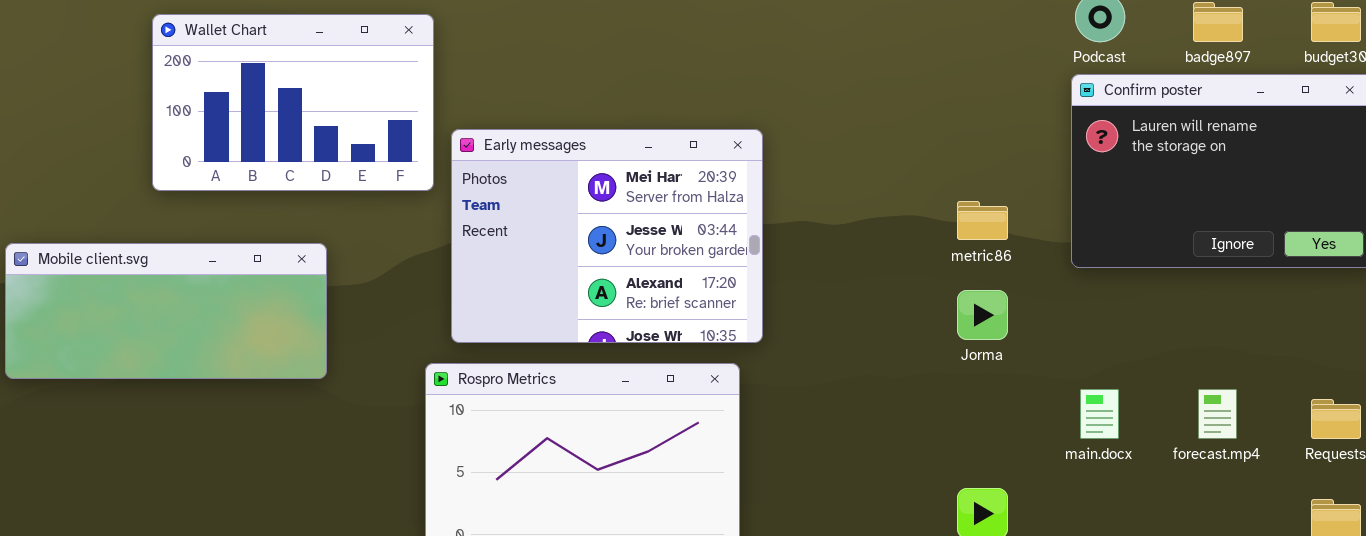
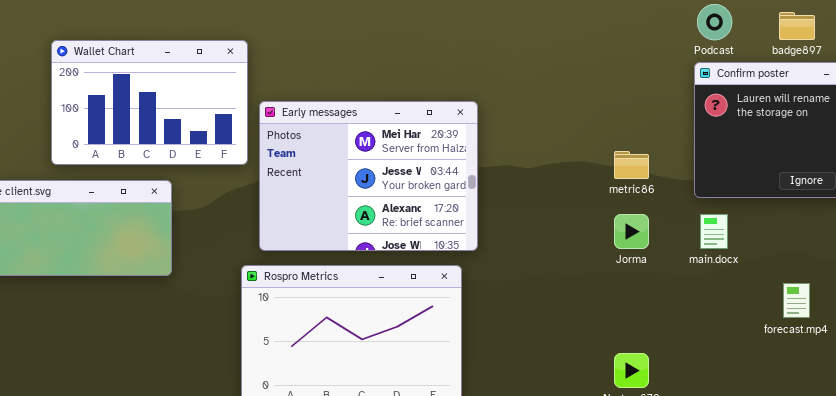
Wallet Chart: [152,14,434,191] -> [51,40,248,165], moved
main.docx: [1080,389,1119,439] -> [700,214,728,249], moved

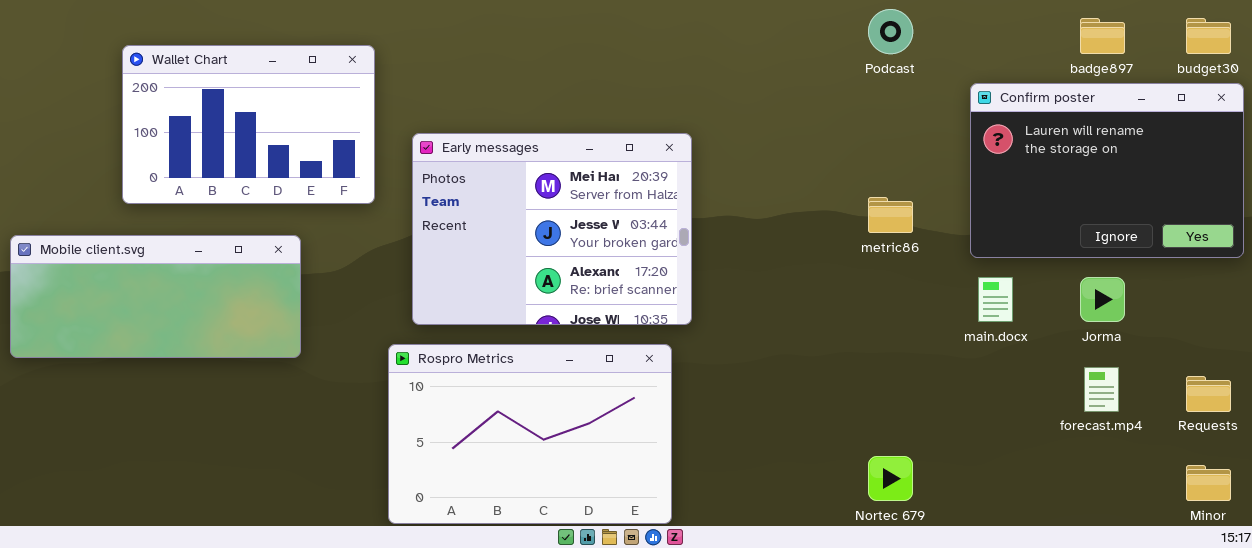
Podcast: [697,4,732,40] -> [868,9,913,54], moved
Wallet Chart: [51,40,248,165] -> [122,45,375,204], moved
Jorma: [614,214,649,249] -> [1080,277,1125,322], moved

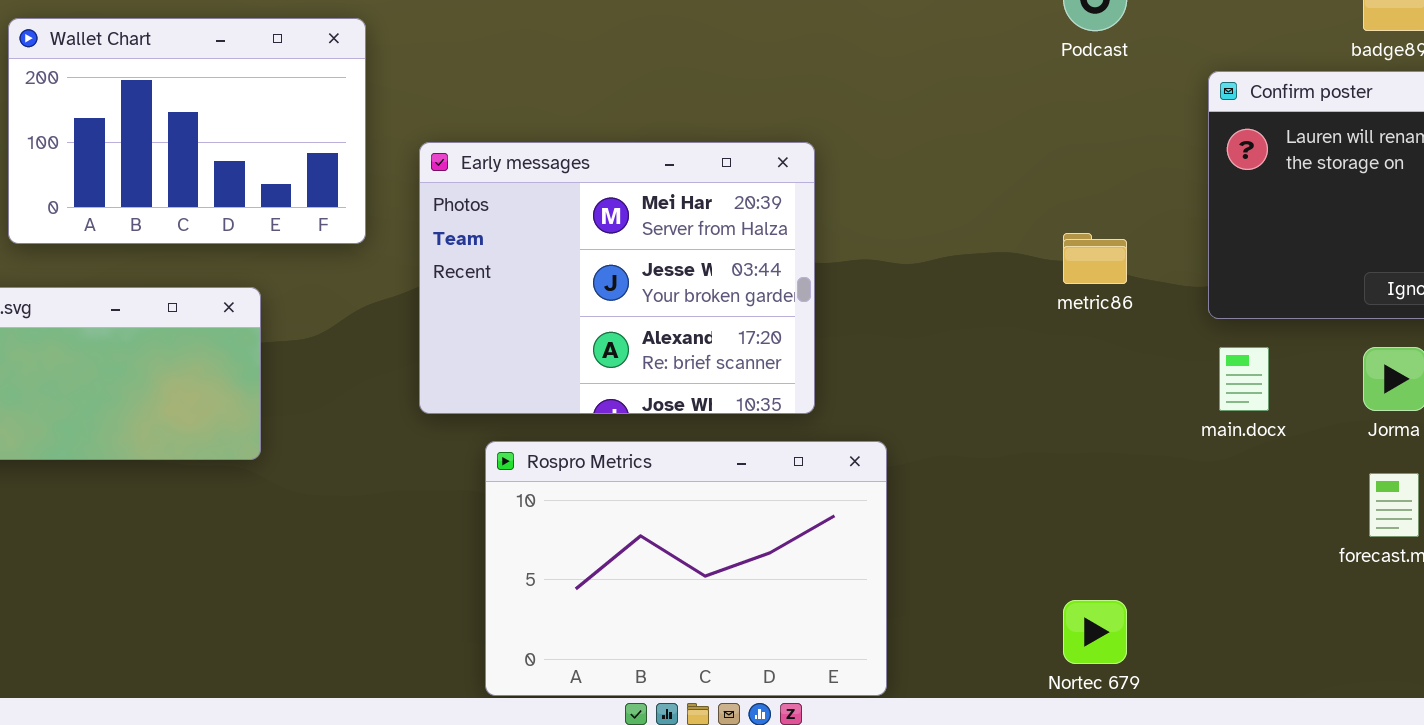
Rospro Metrics: [388,344,672,524] -> [485,441,887,696], moved

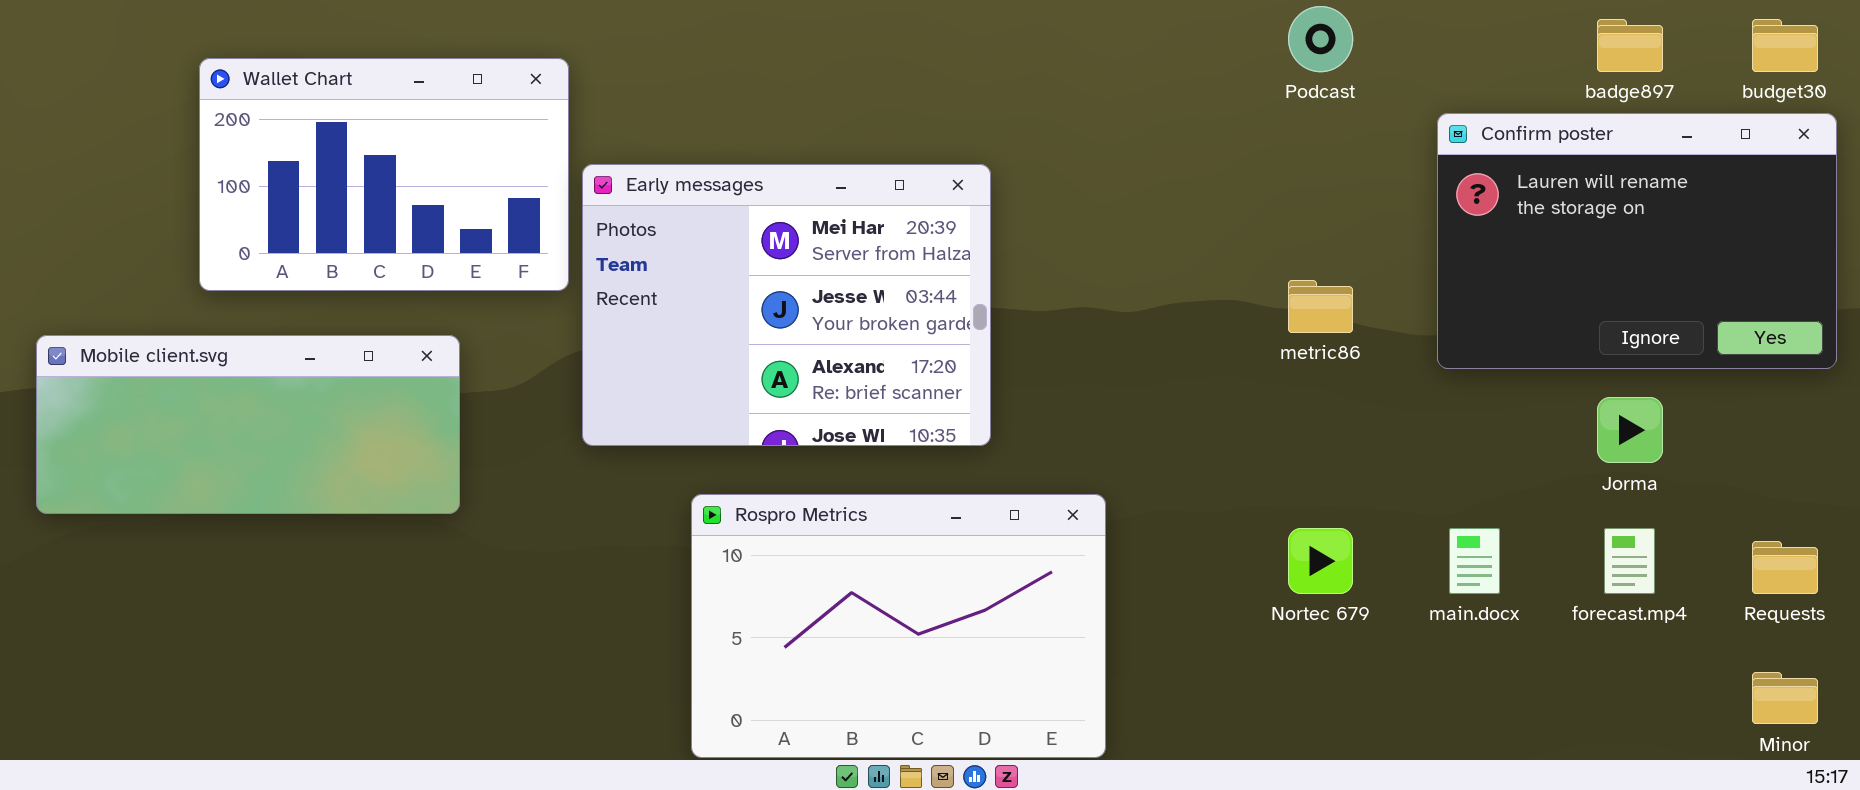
Early messages: [419,142,815,414] -> [582,164,991,446], moved
main.docx: [1219,347,1269,411] -> [1449,528,1500,594], moved
Nortec 679: [1063,600,1127,664] -> [1288,528,1353,594], moved

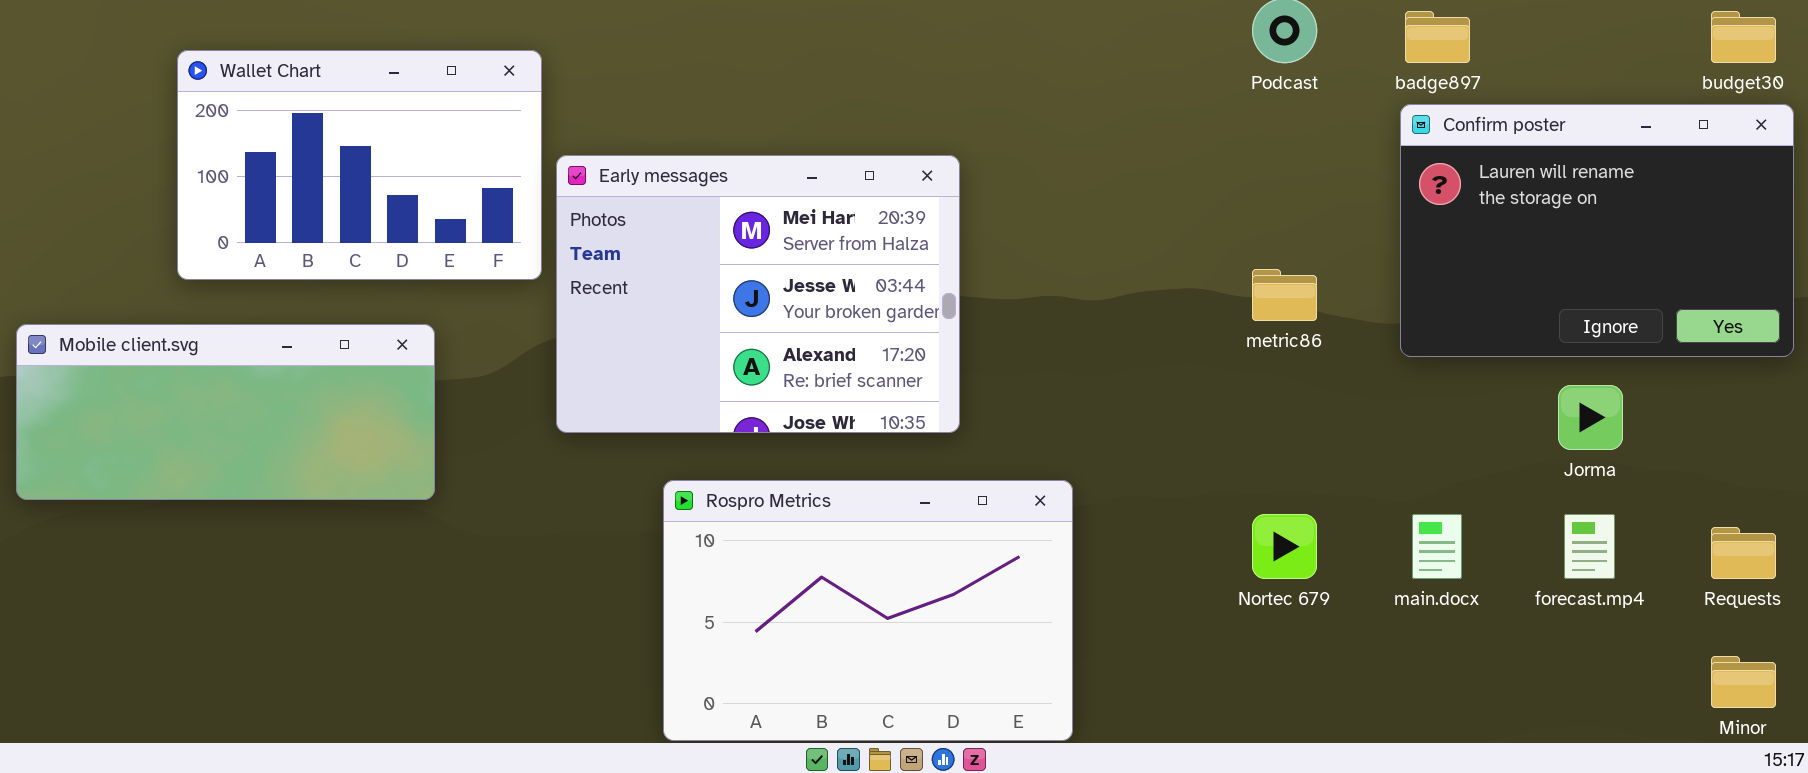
badge897: [1597,19,1663,72] -> [1405,11,1470,63], moved

